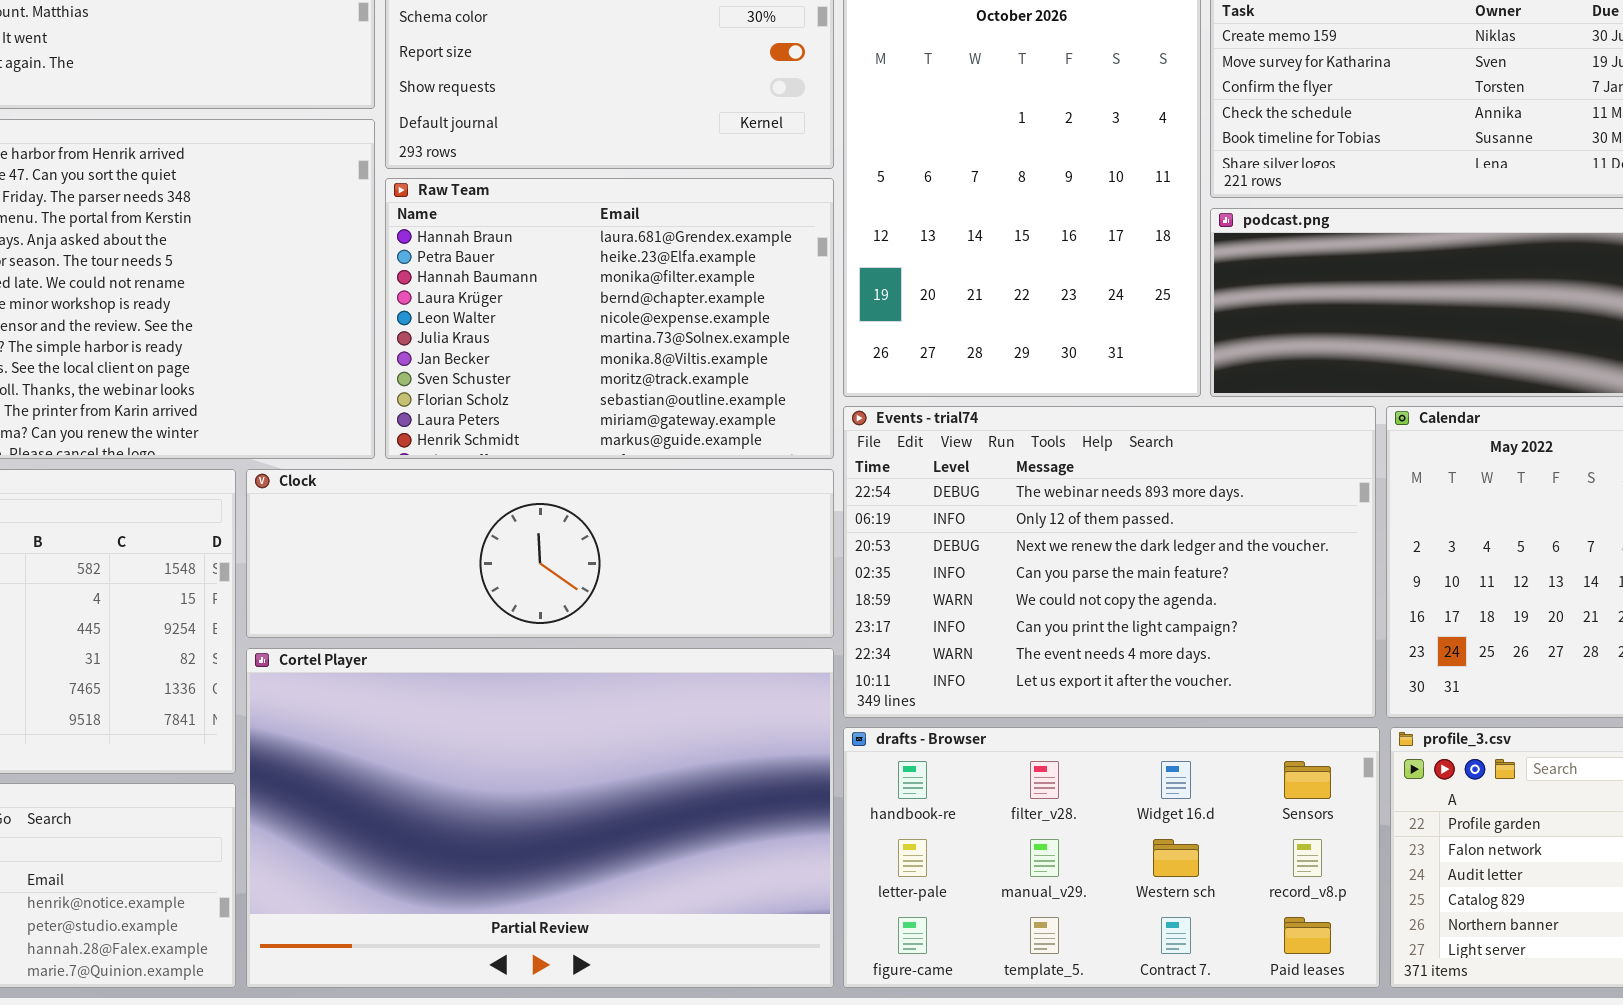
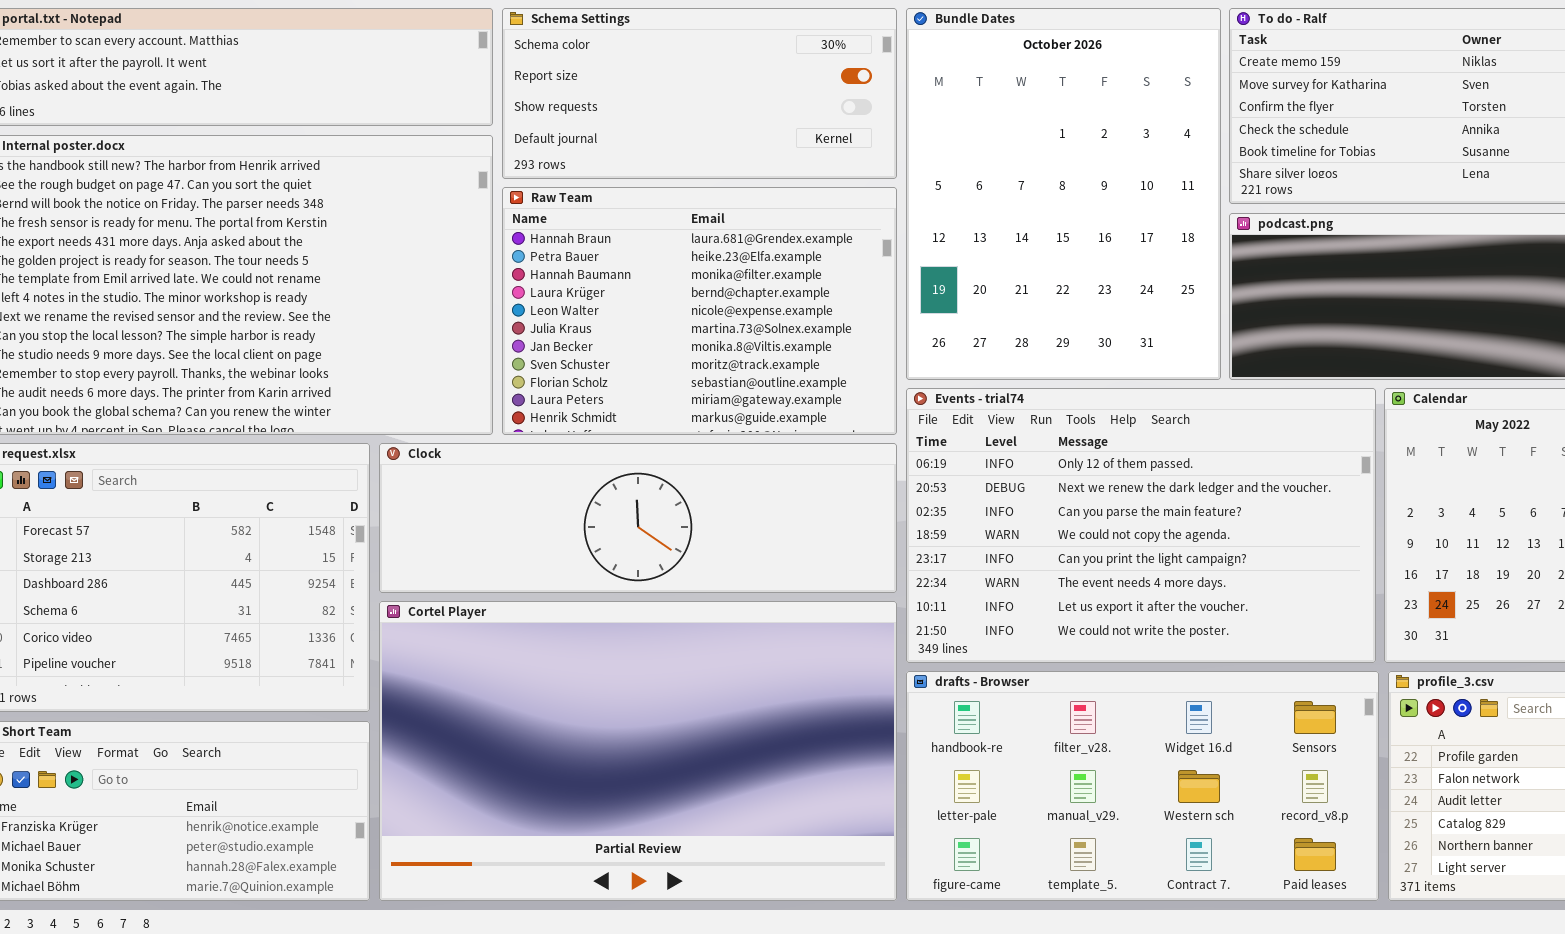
Events - trial74: [843,406,1376,718] -> [906,388,1376,663], scrolled down 1 row

